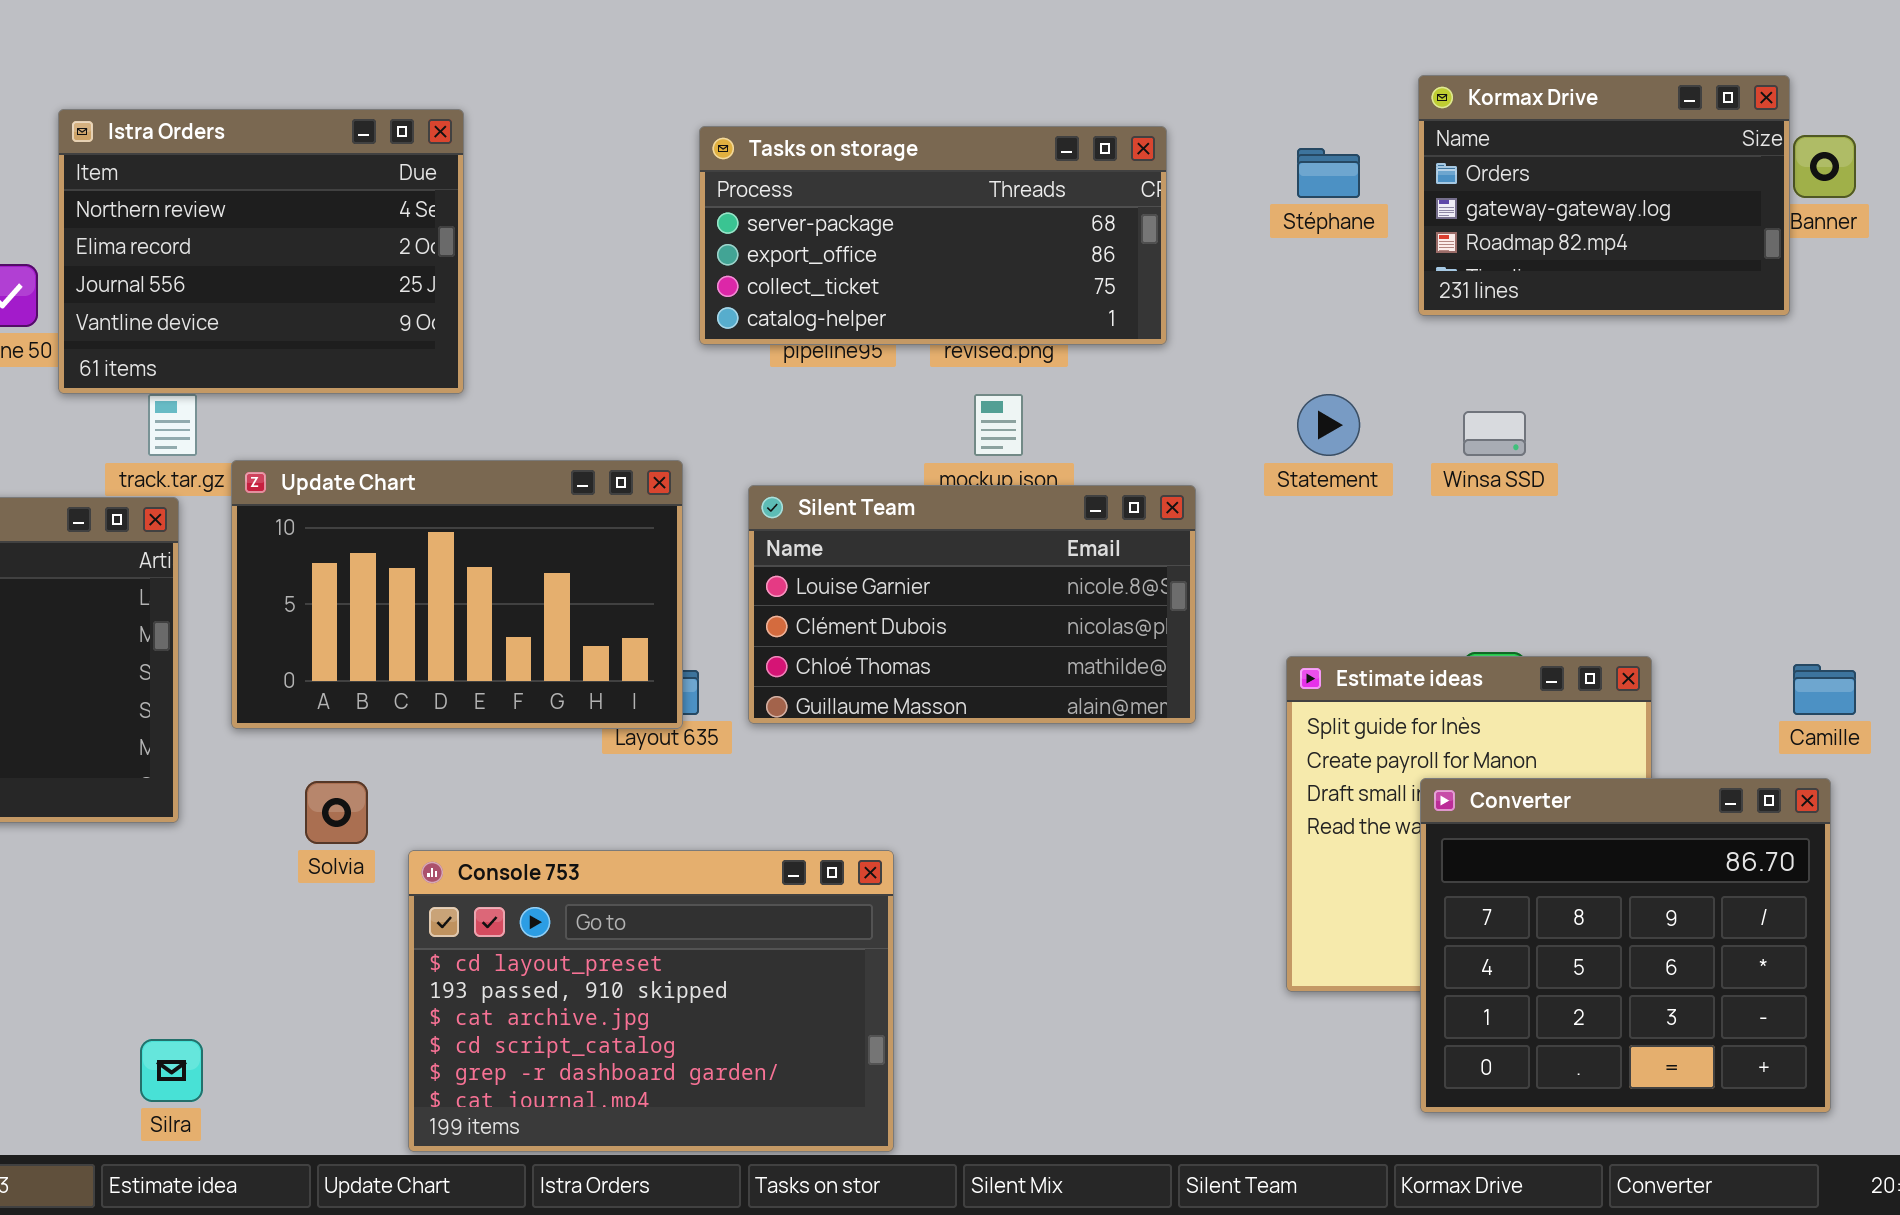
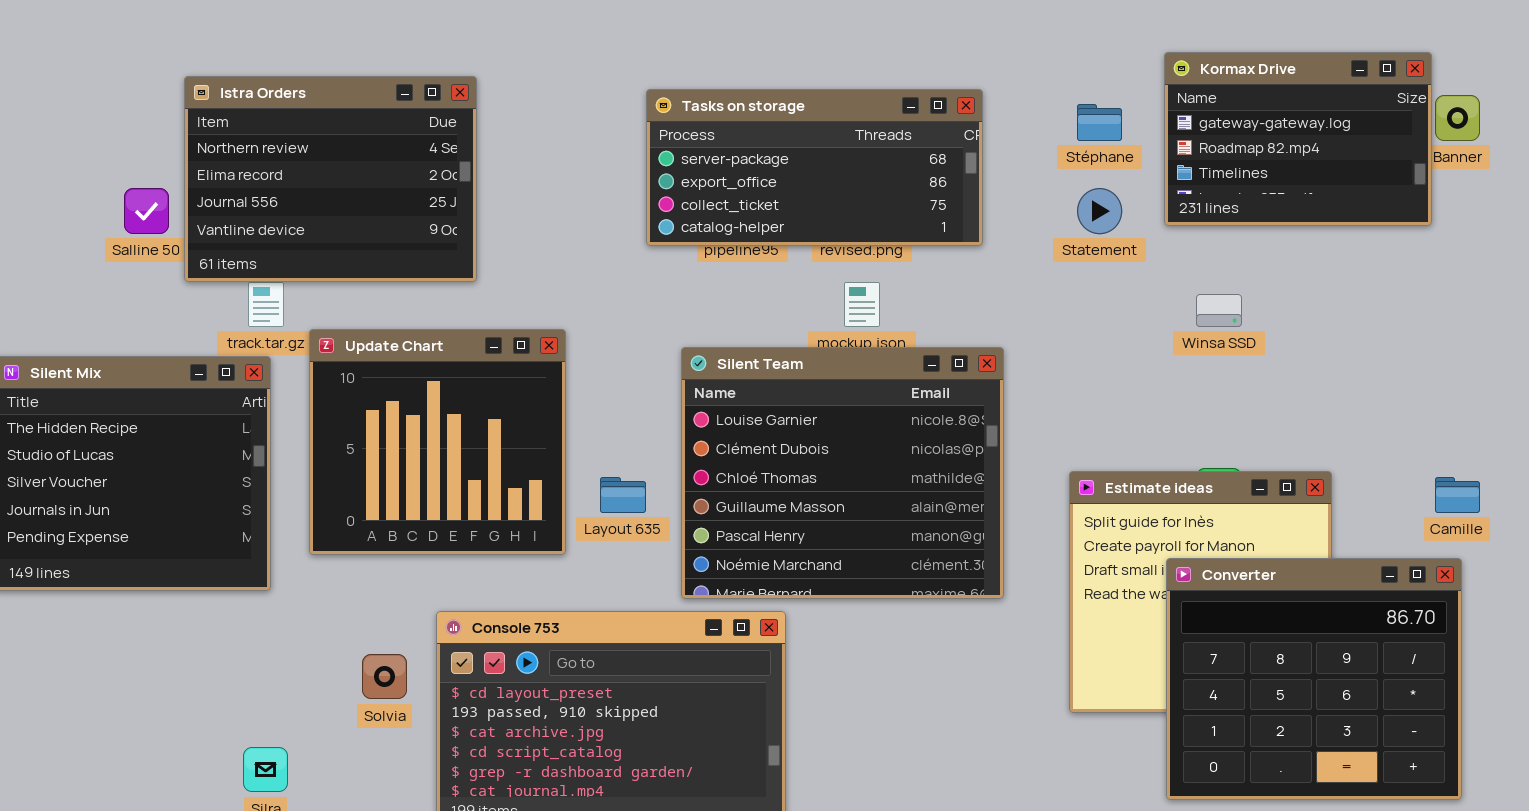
Kormax Drive: [1418,75,1790,316] -> [1164,52,1432,226], scrolled down 1 row
Statement: [1297,394,1360,456] -> [1077,188,1122,234], moved
Update Chart: [231,460,683,729] -> [309,329,566,555], resized
Silent Team: [748,485,1196,724] -> [681,347,1004,599], resized
Solvia: [305,781,368,844] -> [362,654,407,699], moved

